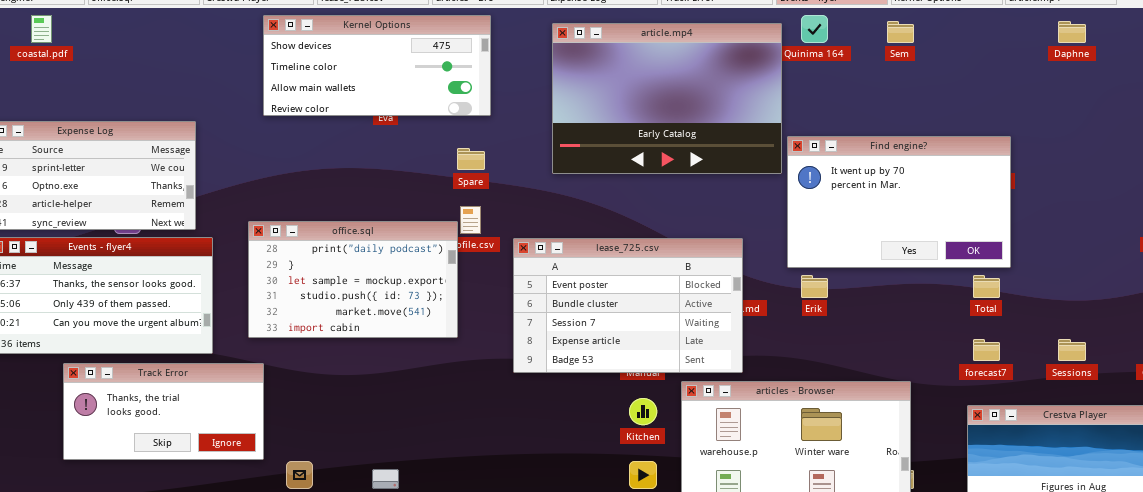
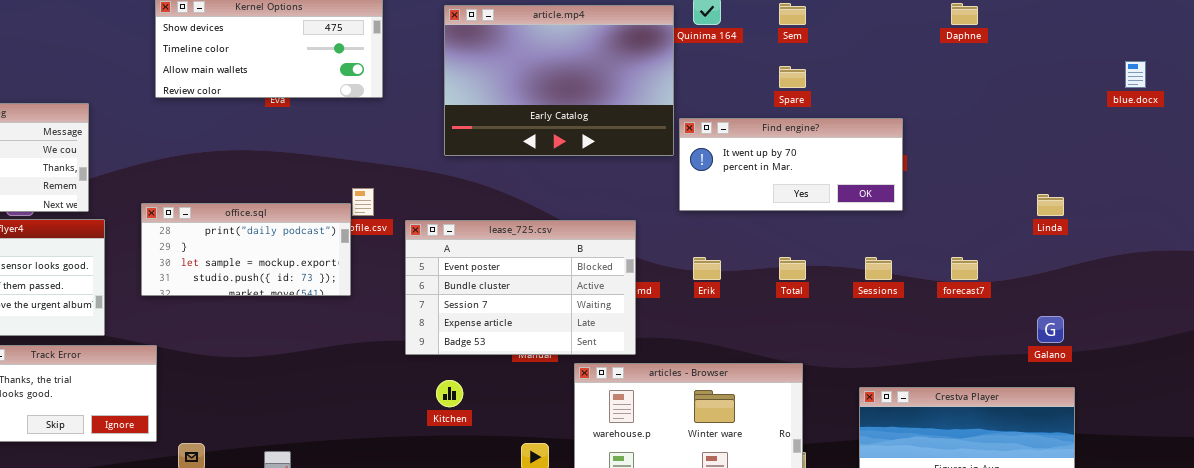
Find engine?: [787,136,1011,268] -> [679,118,903,211], resized
Spare: [457,148,485,170] -> [779,66,806,88], moved
office.sql: [248,221,458,338] -> [141,203,351,296], resized
Total: [973,275,1000,298] -> [779,257,806,280], moved
forecast7: [973,339,1000,361] -> [951,257,978,280], moved
Sessions: [1058,339,1086,361] -> [865,257,892,280], moved
Kitchen: [629,398,657,425] -> [436,380,463,407], moved

